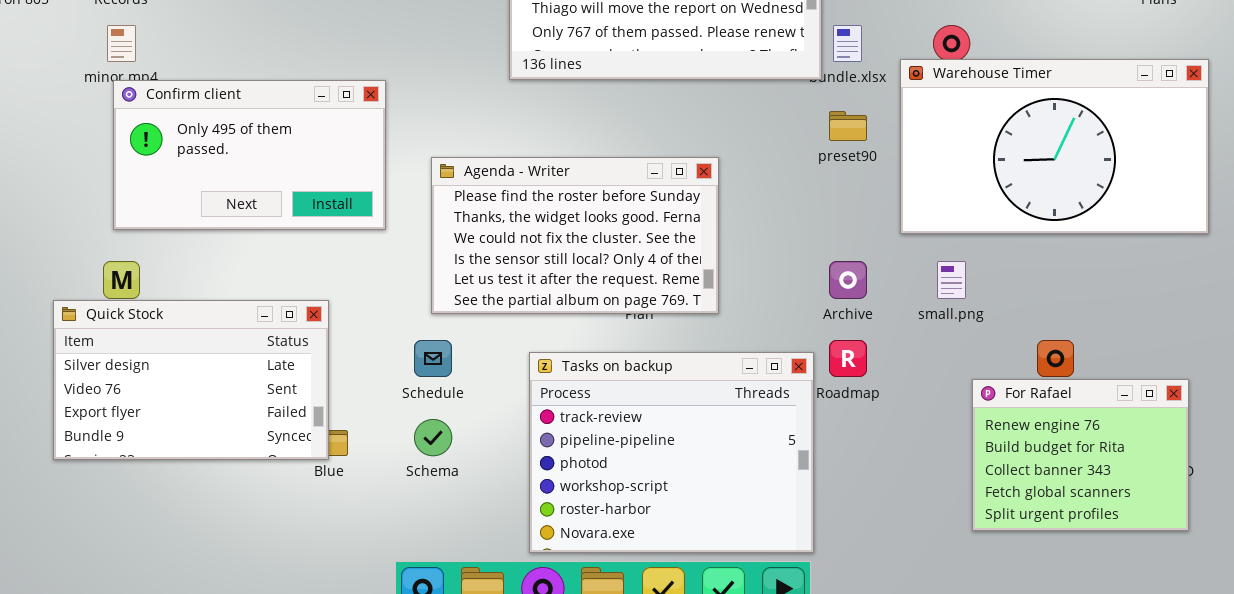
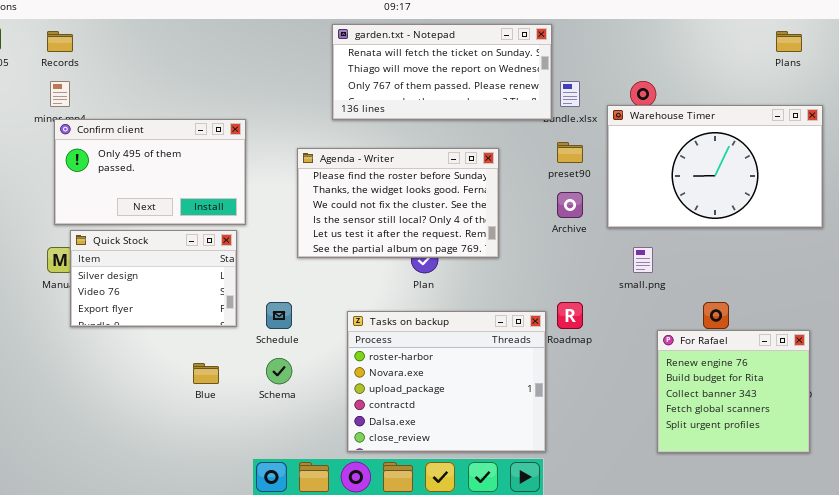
Agenda - Writer: [431,157,719,314] -> [297,148,499,258], moved
Archive: [829,261,867,299] -> [557,192,583,218], moved
Quick Stock: [53,300,329,460] -> [70,230,237,327], moved, resized
Tasks on backup: [529,352,814,553] -> [347,311,546,452], scrolled down 4 rows
For Rafael: [972,379,1189,531] -> [657,330,810,453], resized

